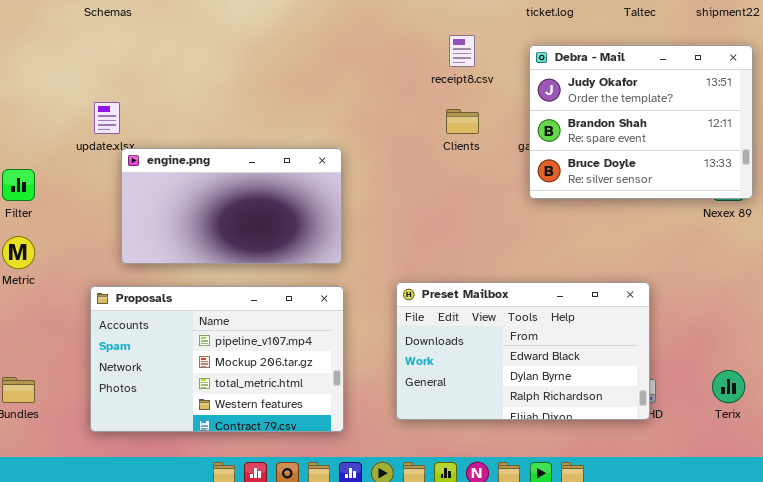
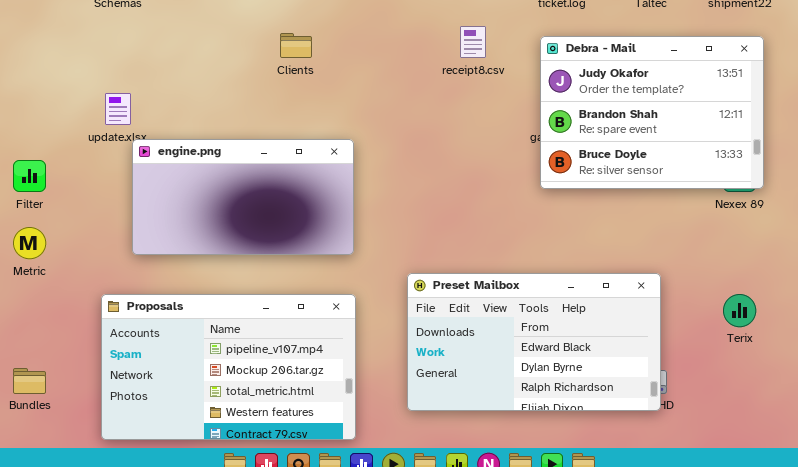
Clients: [446,109,479,134] -> [280,33,312,58], moved
Proposals: [90,286,344,432] -> [101,294,356,440], moved
Terix: [712,370,745,403] -> [723,294,756,327], moved

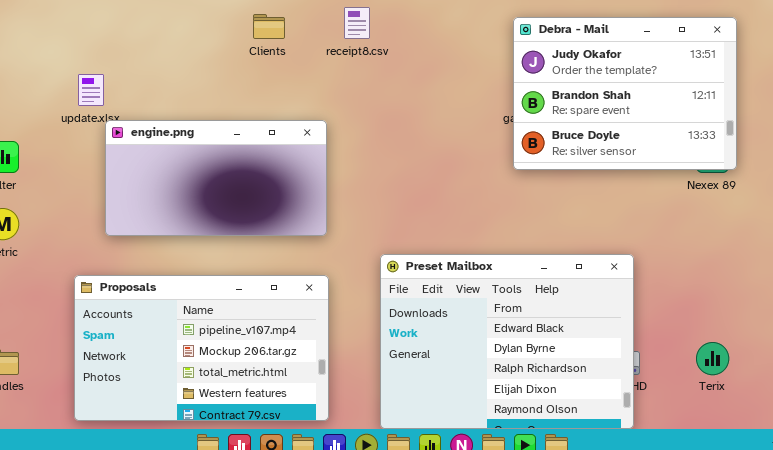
receipt8.csv: [460,26,486,58] -> [344,7,370,39], moved
Preset Mailbox: [407,273,661,411] -> [380,254,634,429], resized
Terix: [723,294,756,327] -> [696,342,729,375], moved

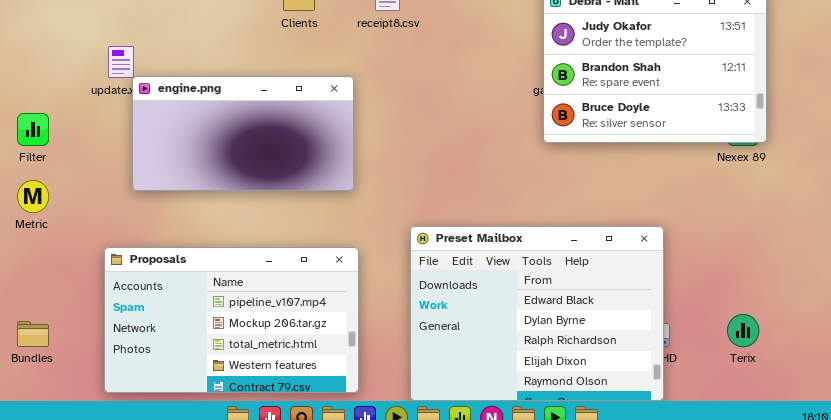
engine.png: [105,120,327,236] -> [132,76,354,191], moved

